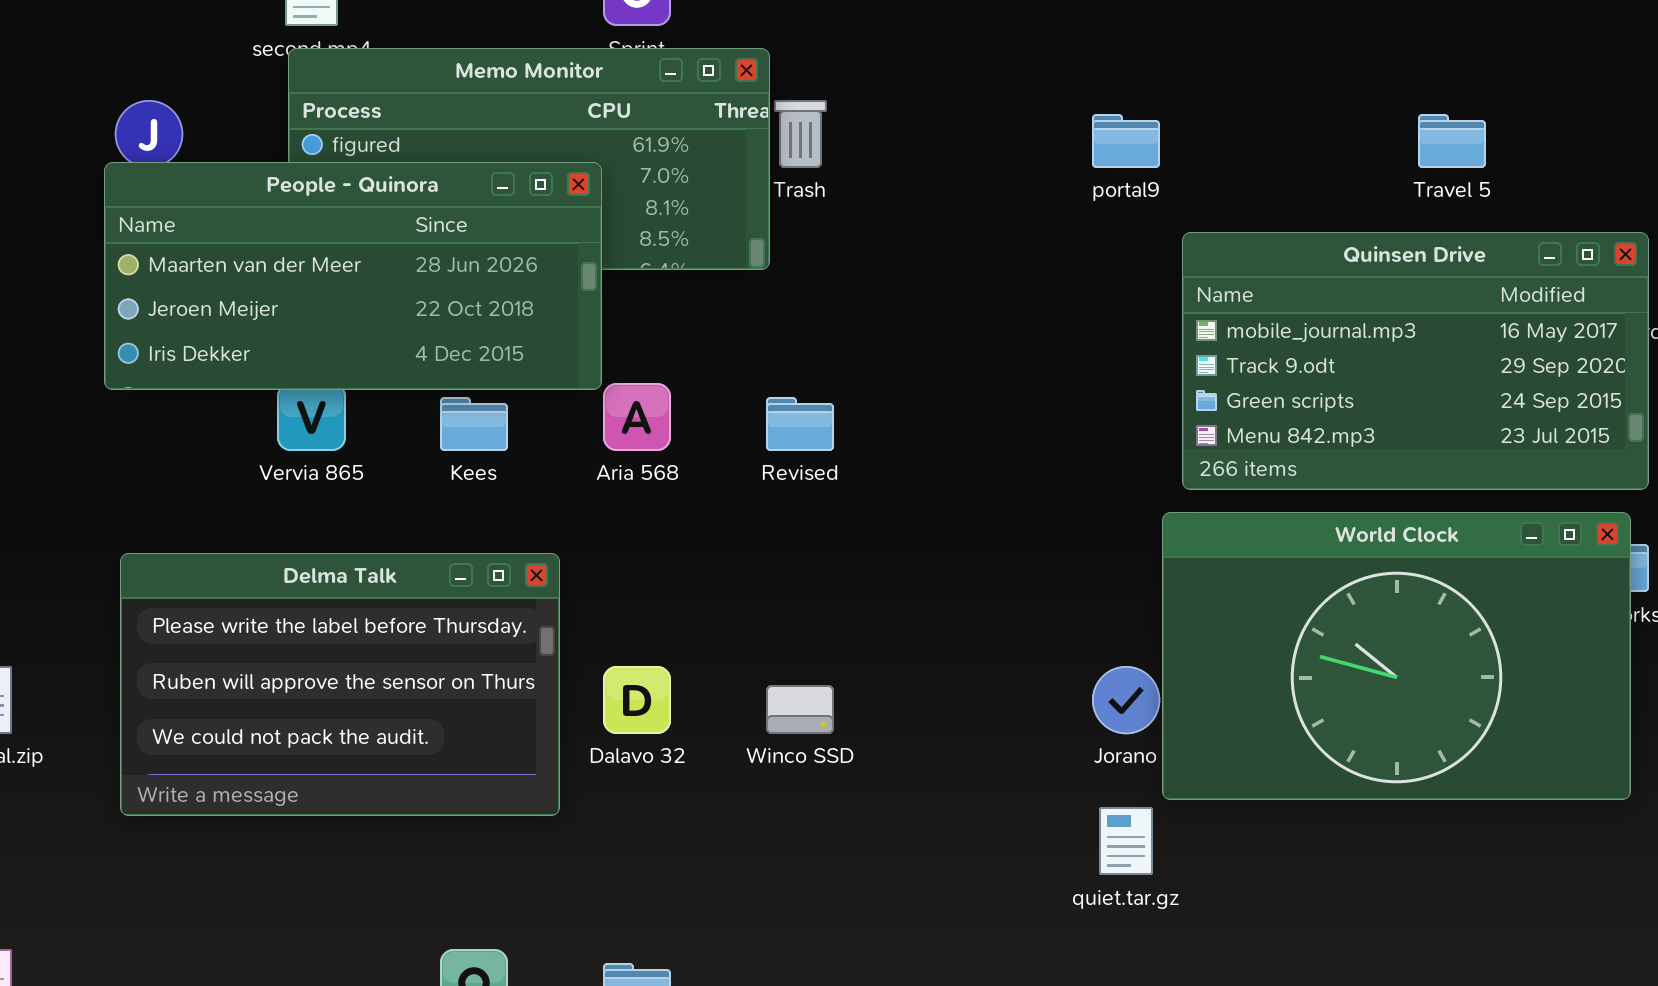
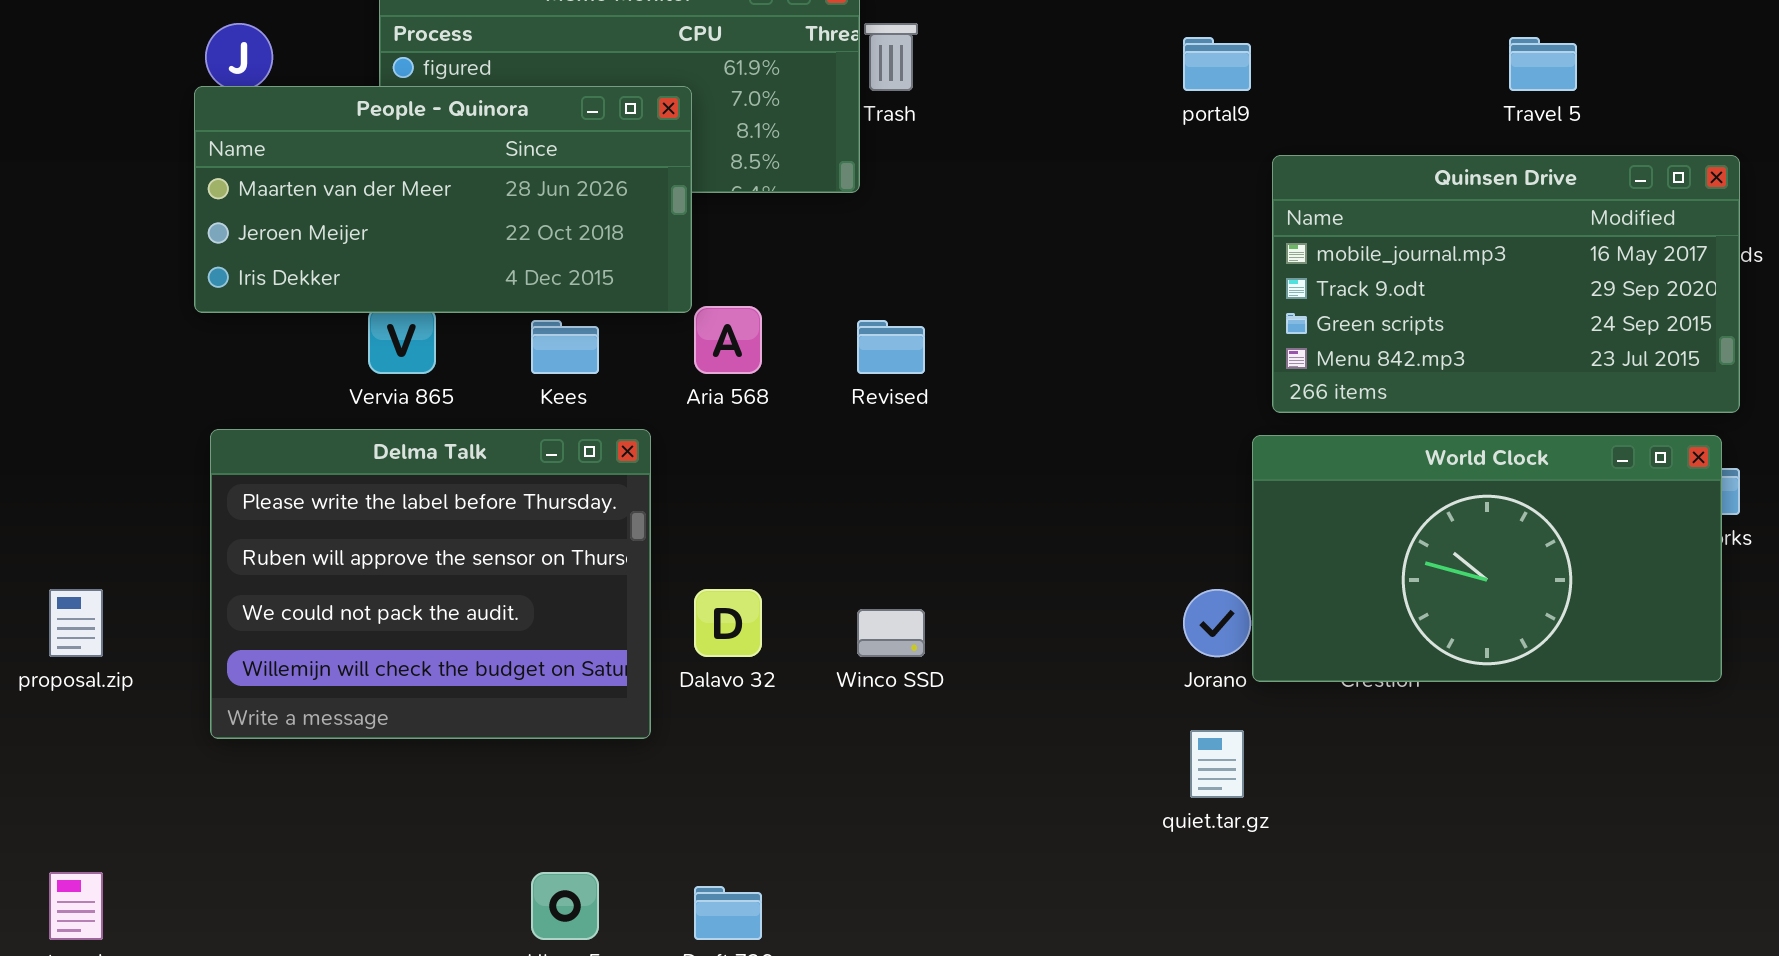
World Clock: [1162,512,1631,800] -> [1252,435,1722,682], resized
Delma Talk: [120,553,560,816] -> [210,429,651,739], resized

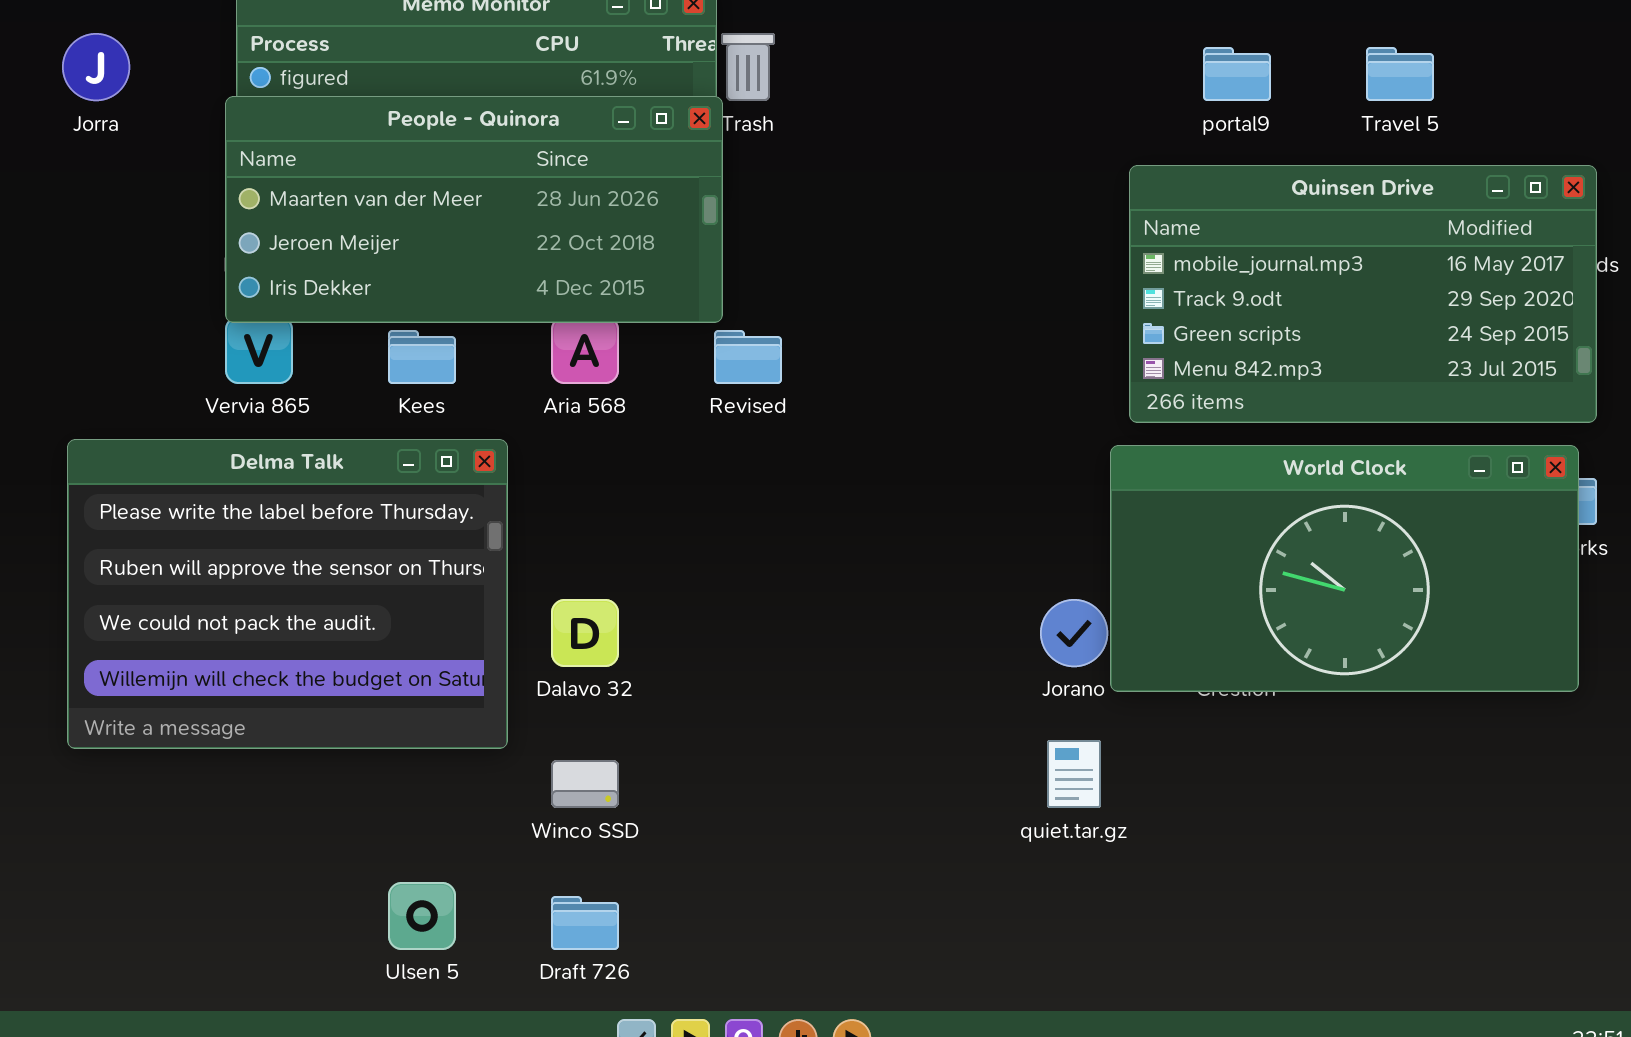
portal9: [1183,37,1251,91] -> [1203,47,1271,101], moved
People - Quinora: [194,86,692,313] -> [225,96,723,323], moved
Winco SSD: [857,609,925,657] -> [551,760,619,808], moved

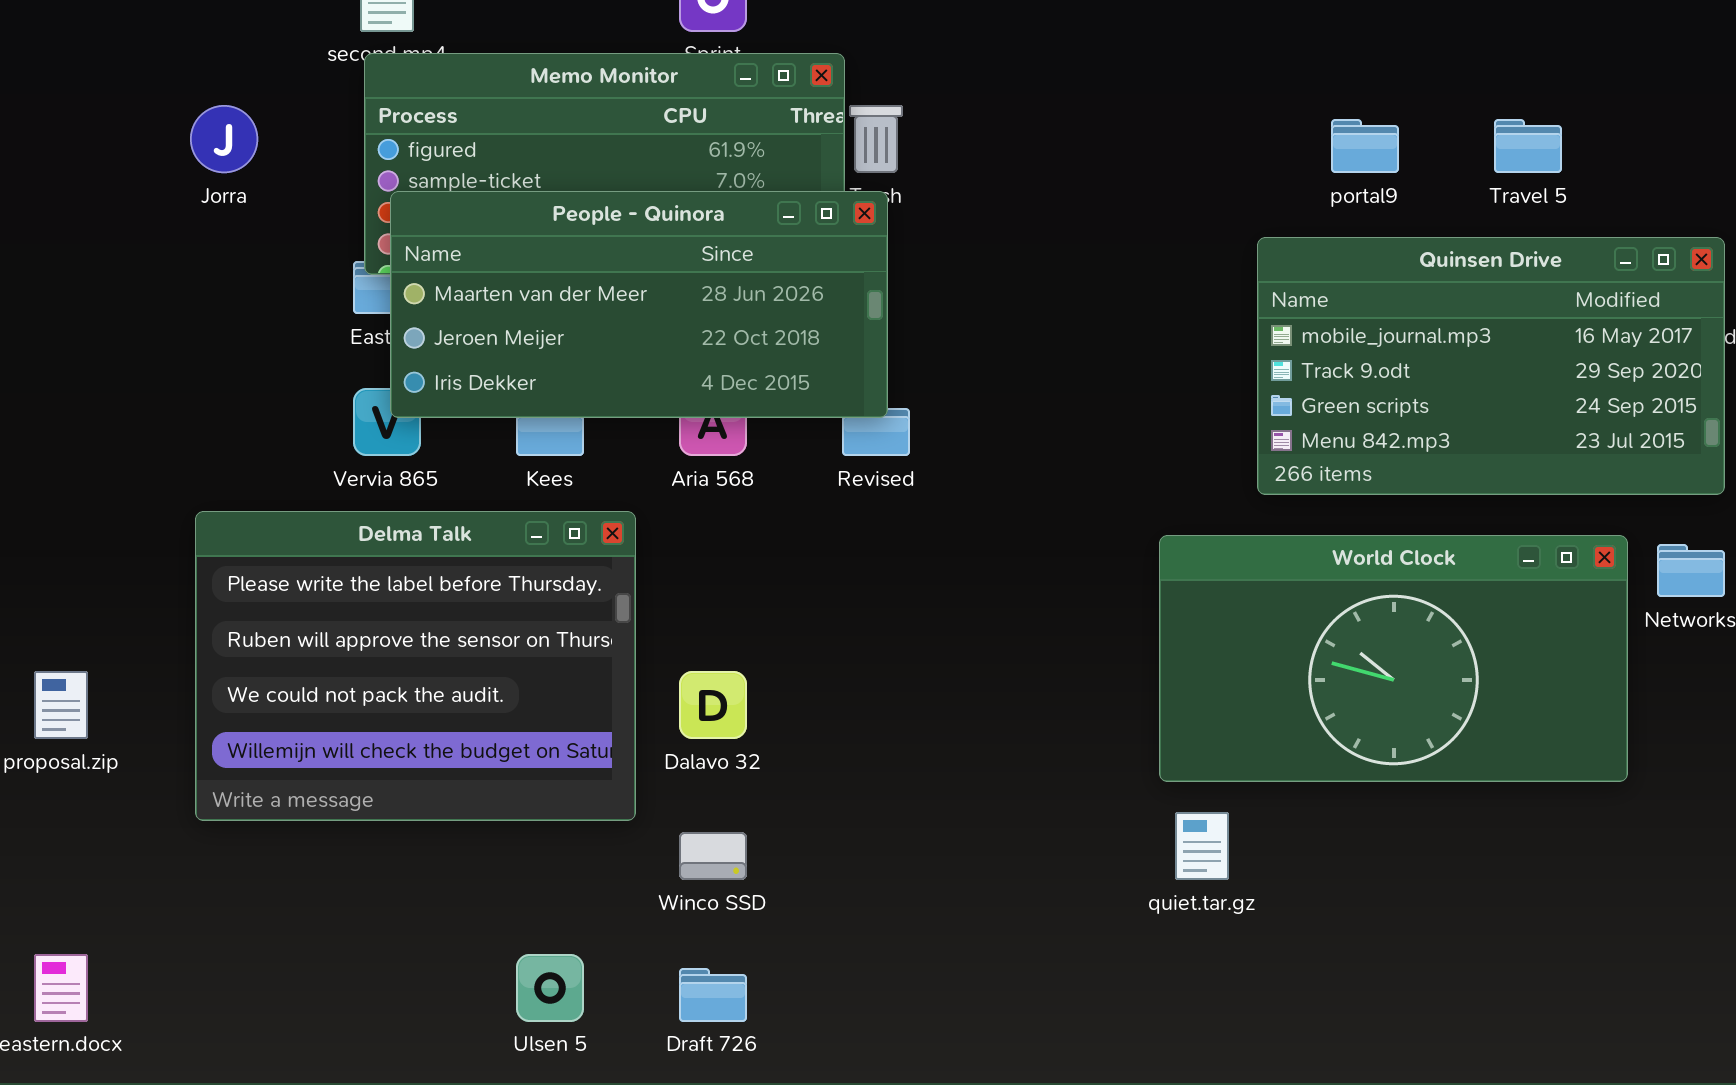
People - Quinora: [225,96,723,323] -> [390,191,888,418], moved
World Clock: [1110,445,1579,692] -> [1159,535,1628,782], moved

